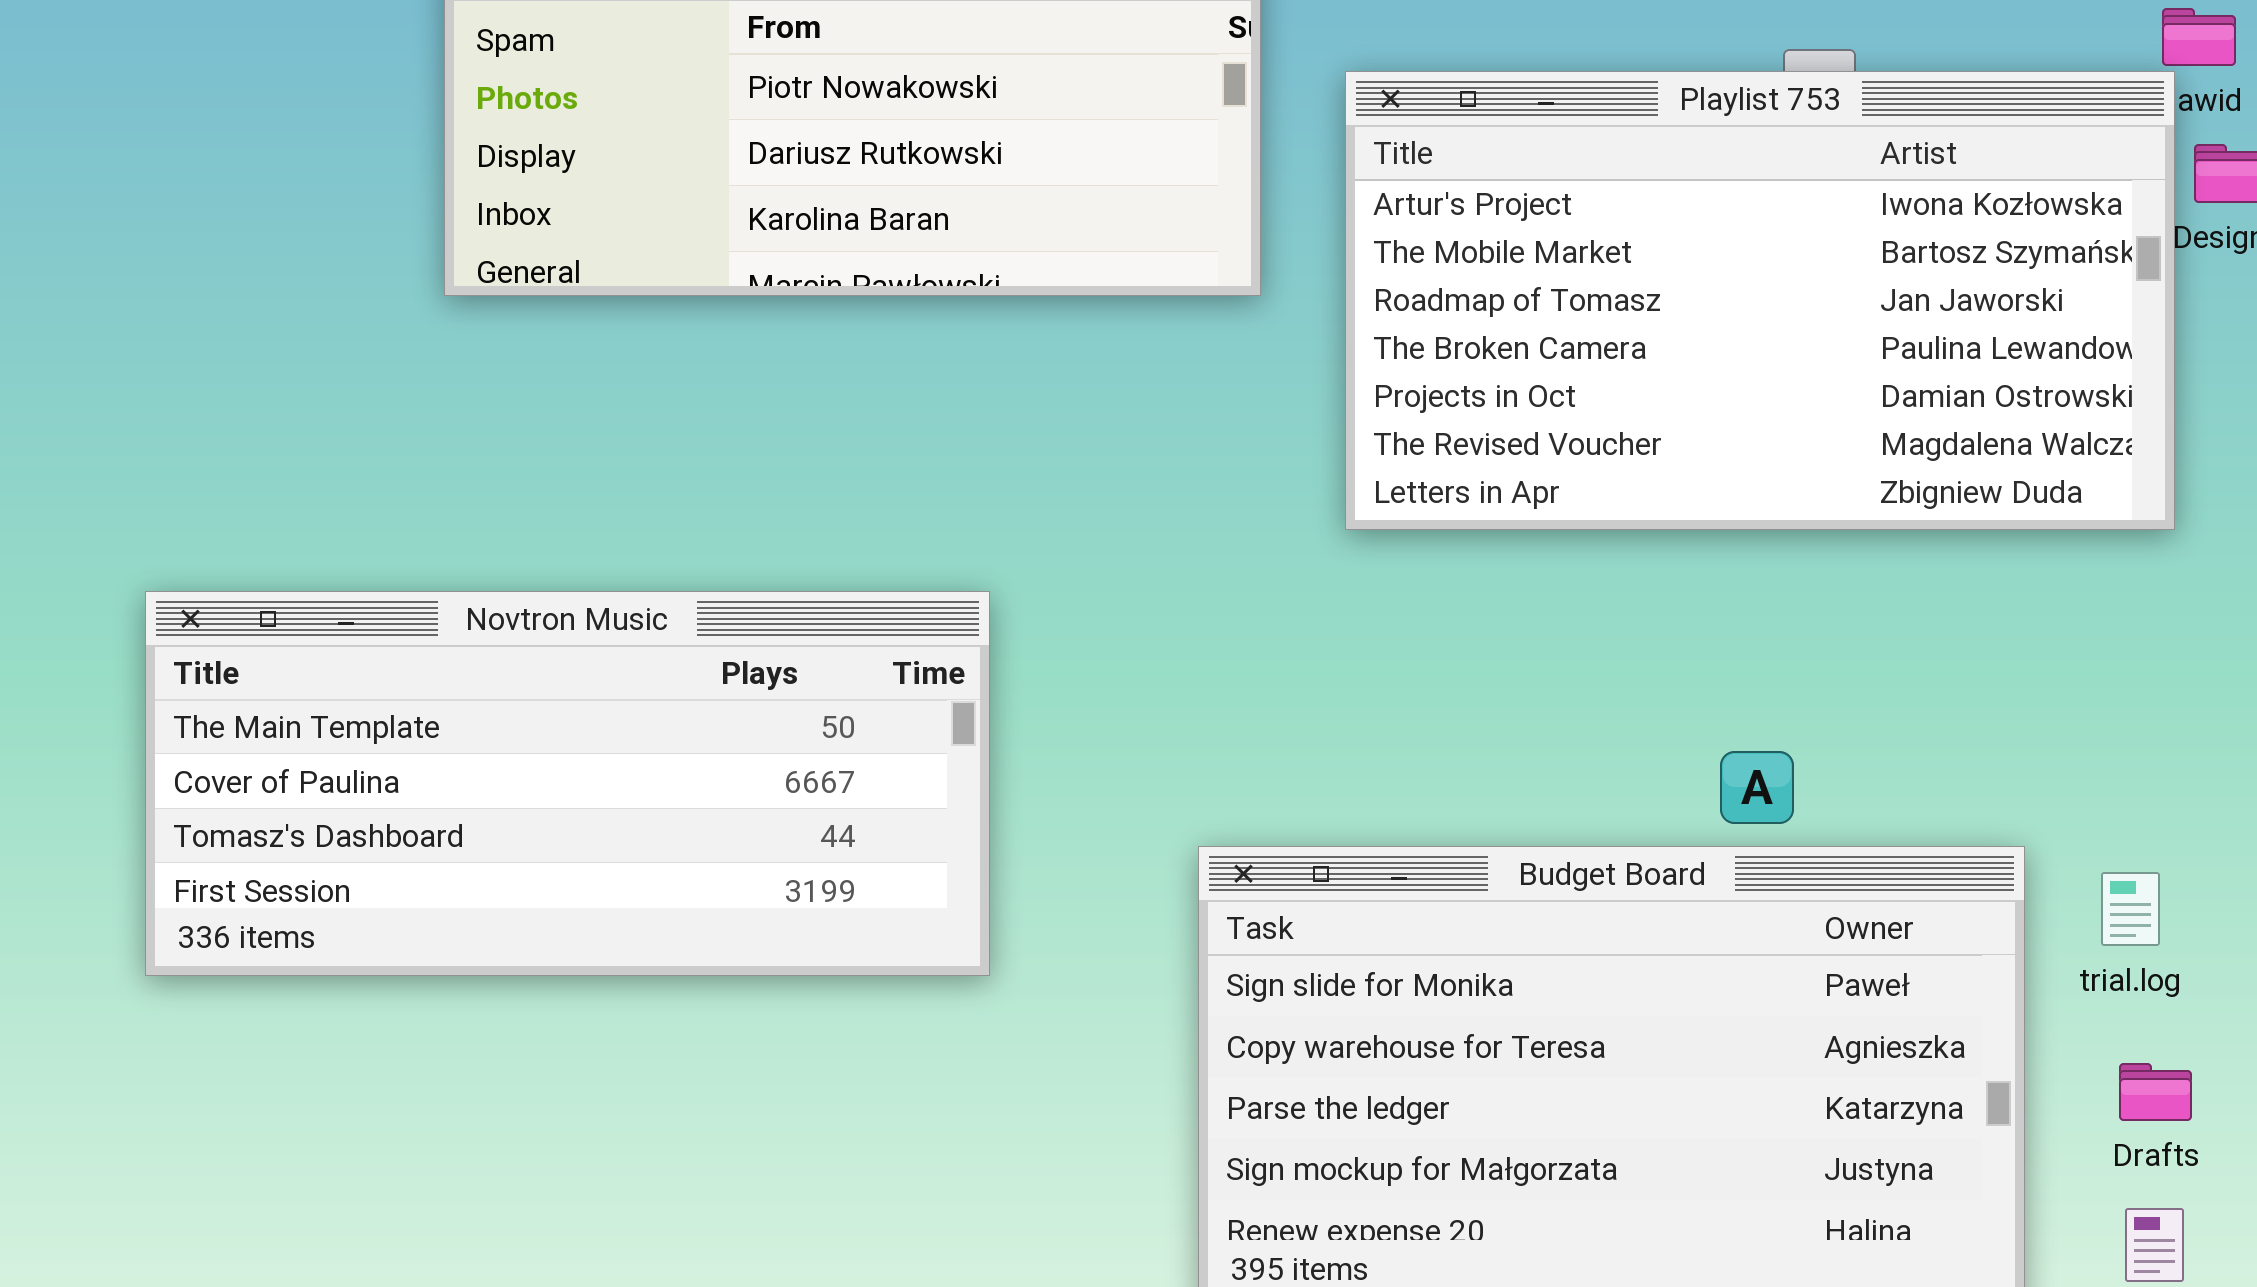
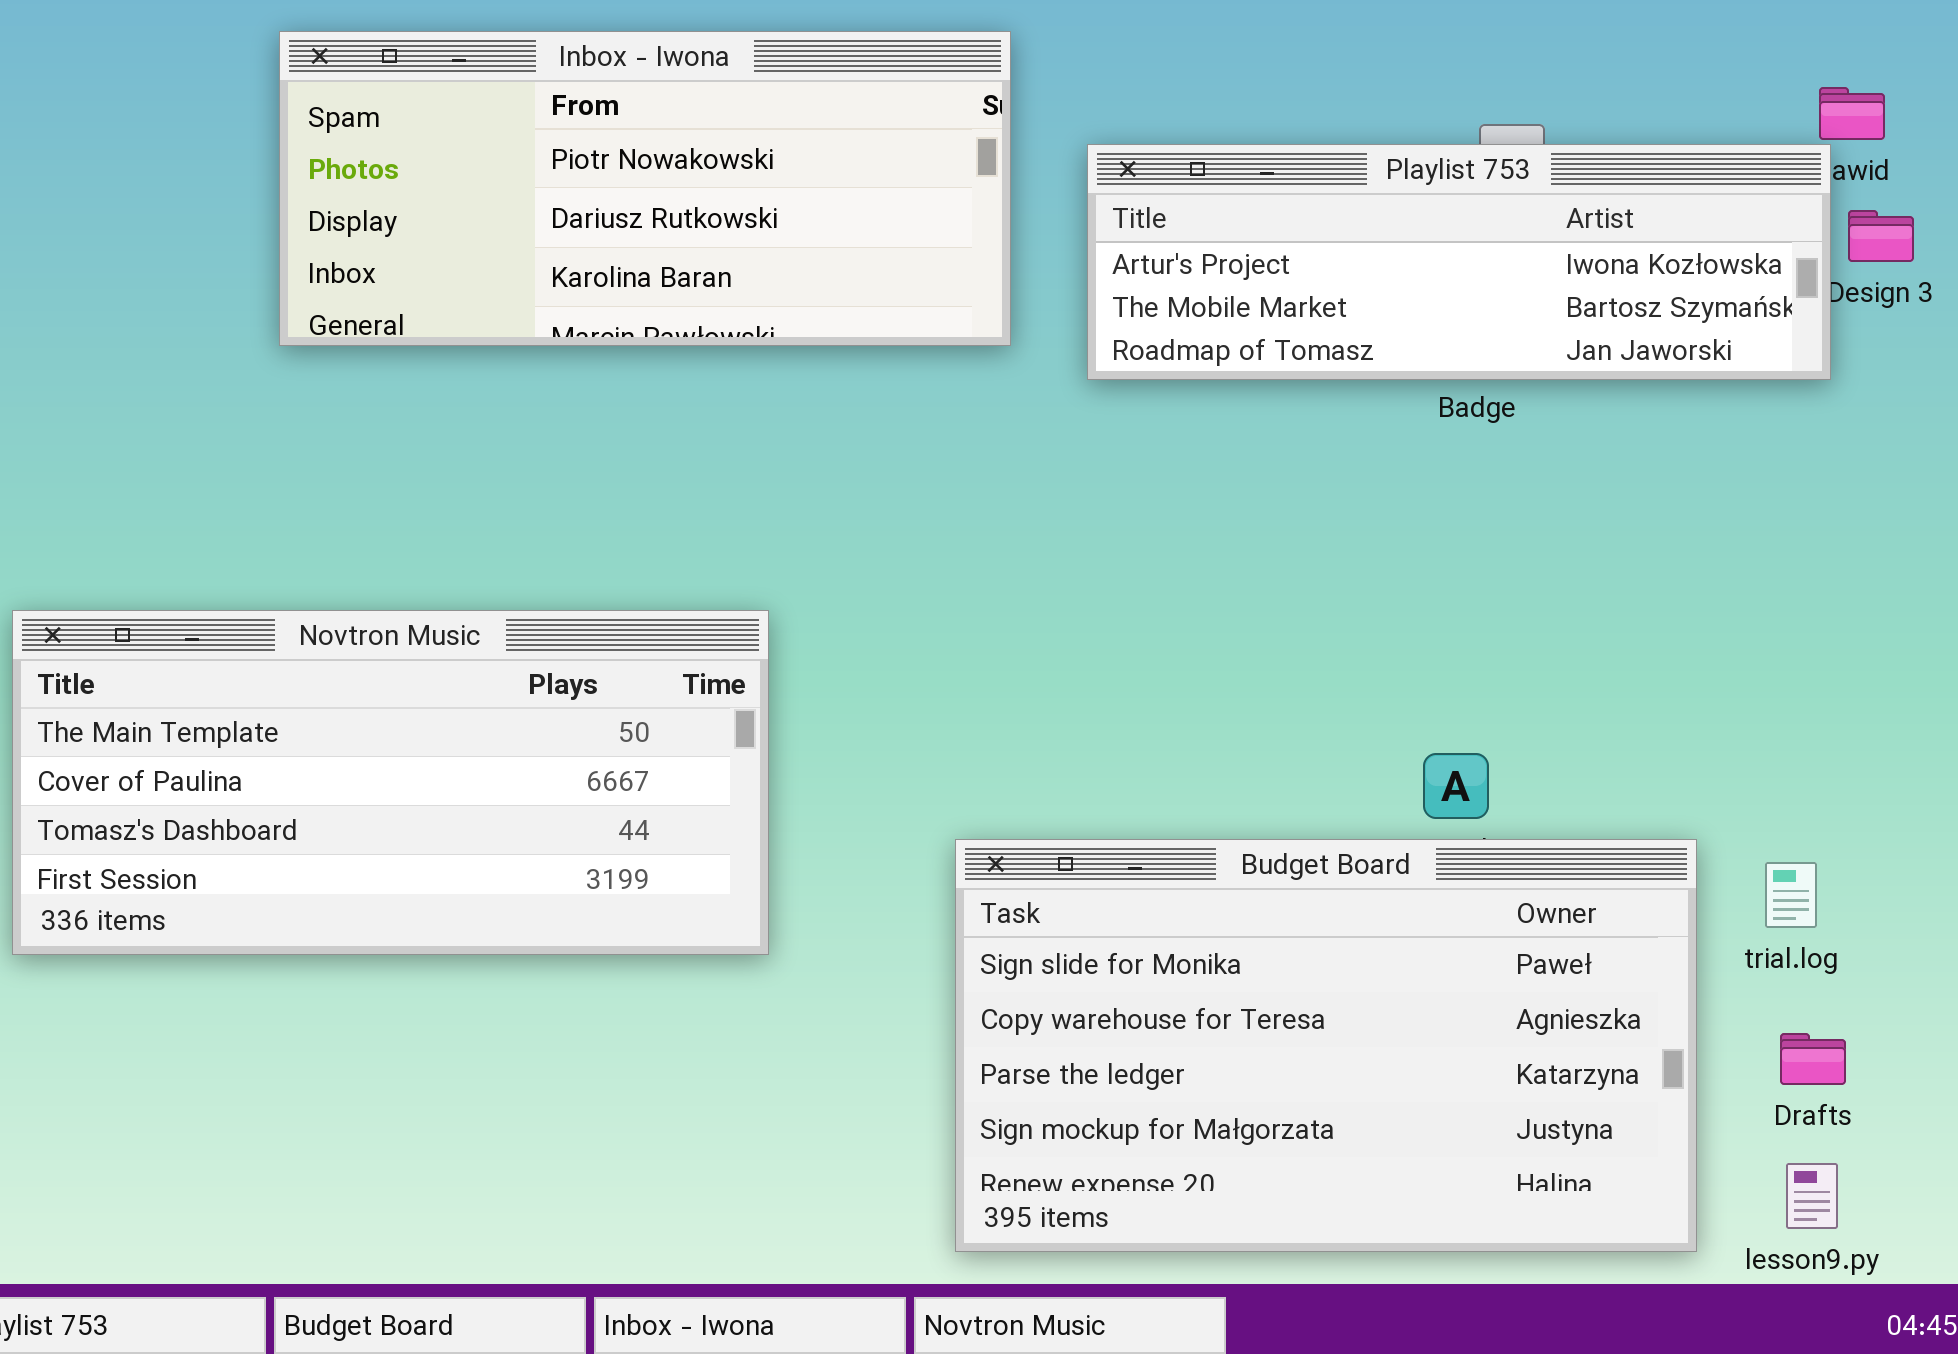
Playlist 753: [1345,71,2175,530] -> [1087,144,1831,380], resized

